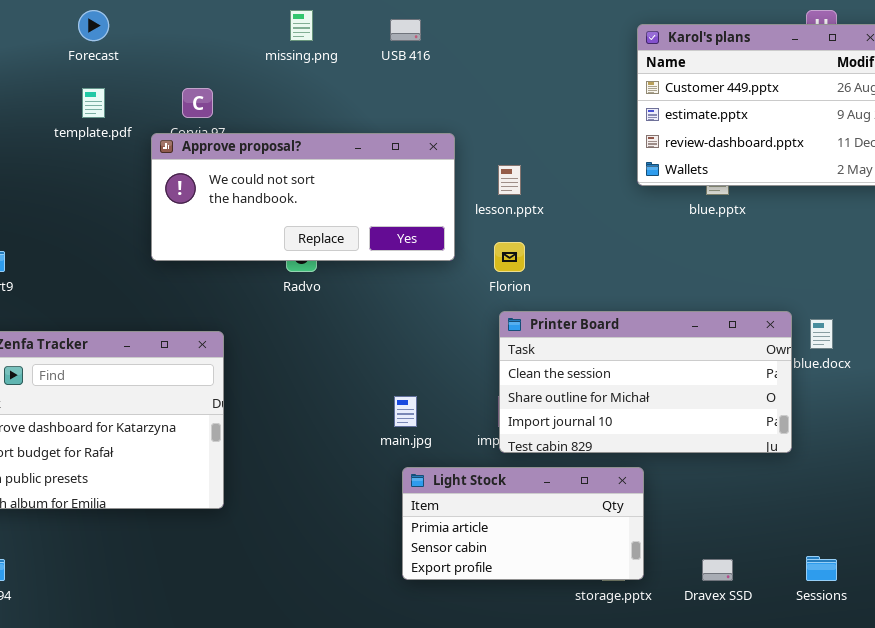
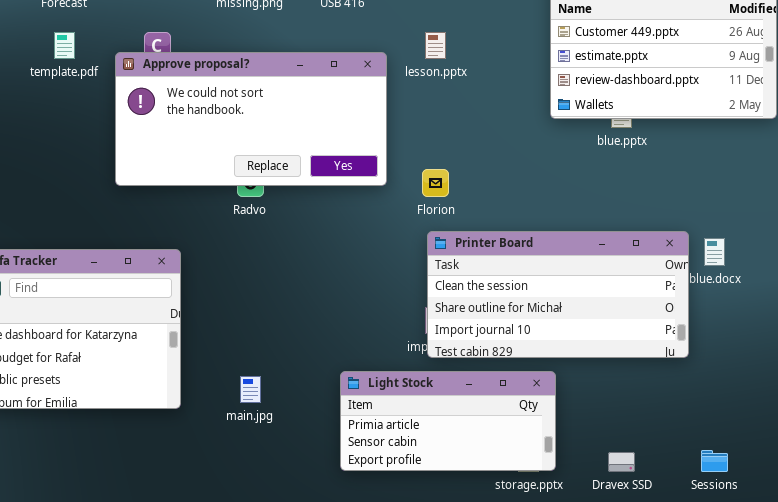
Approve proposal?: [151,133,455,261] -> [115,52,387,186], resized
lesson.pptx: [498,165,521,195] -> [425,32,446,59], moved
main.jpg: [394,396,417,427] -> [240,376,261,403], moved

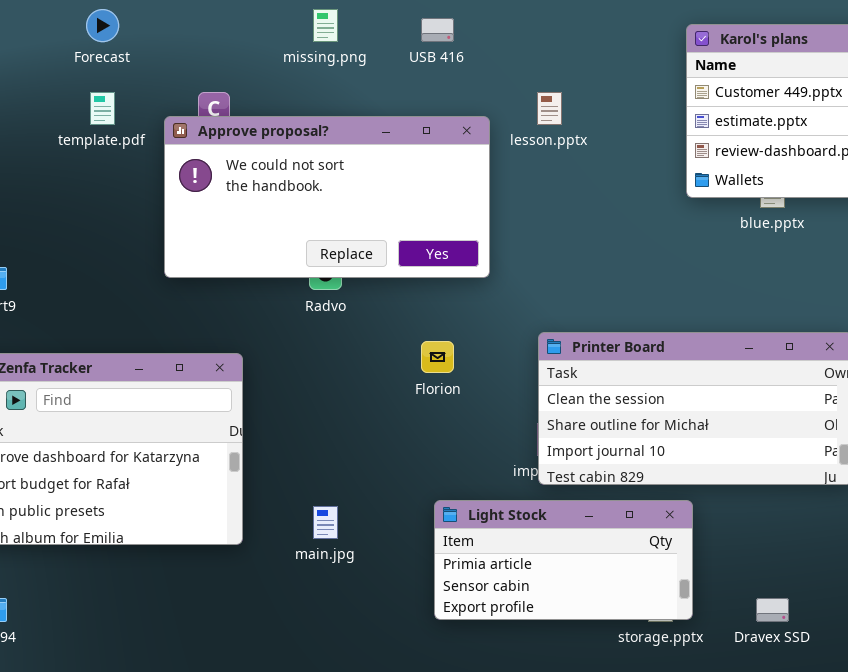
Florion: [422,169,449,197] -> [421,341,454,373], moved

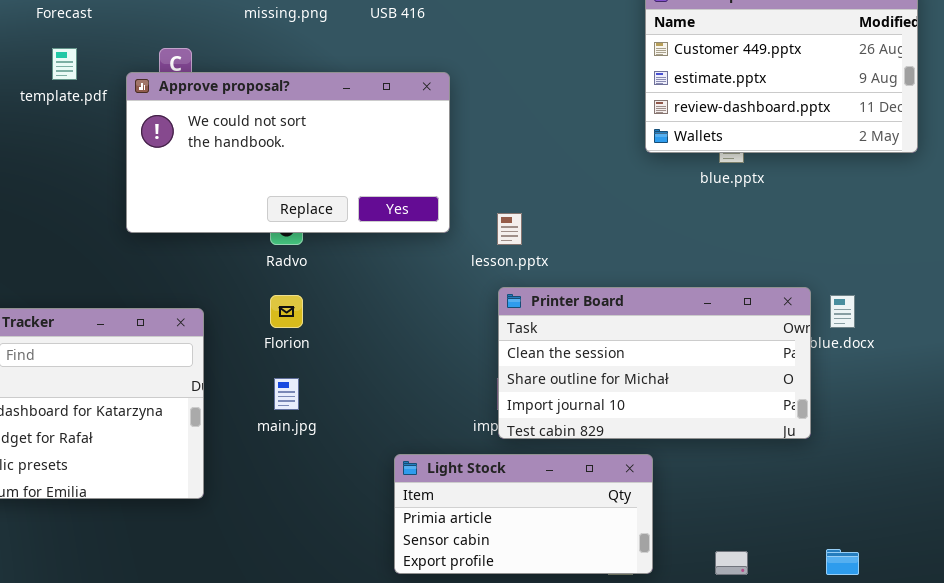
lesson.pptx: [537,92,562,125] -> [497,213,522,245], moved
Florion: [421,341,454,373] -> [270,295,303,328], moved
main.jpg: [313,506,338,539] -> [274,378,299,410], moved

